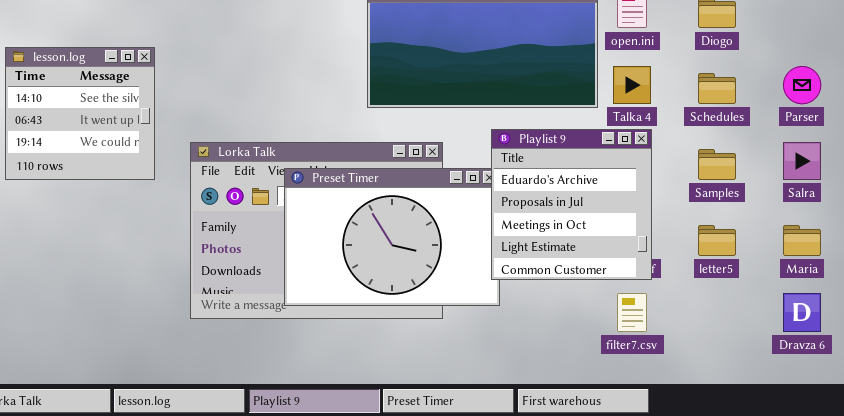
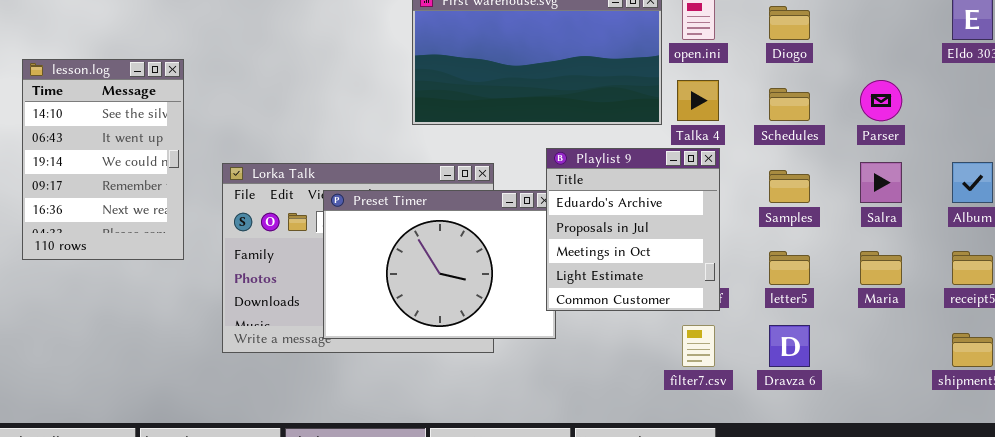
lesson.log: [5,47,155,180] -> [22,59,184,260], resized
Dravza 6: [783,293,821,332] -> [769,325,810,367], moved

